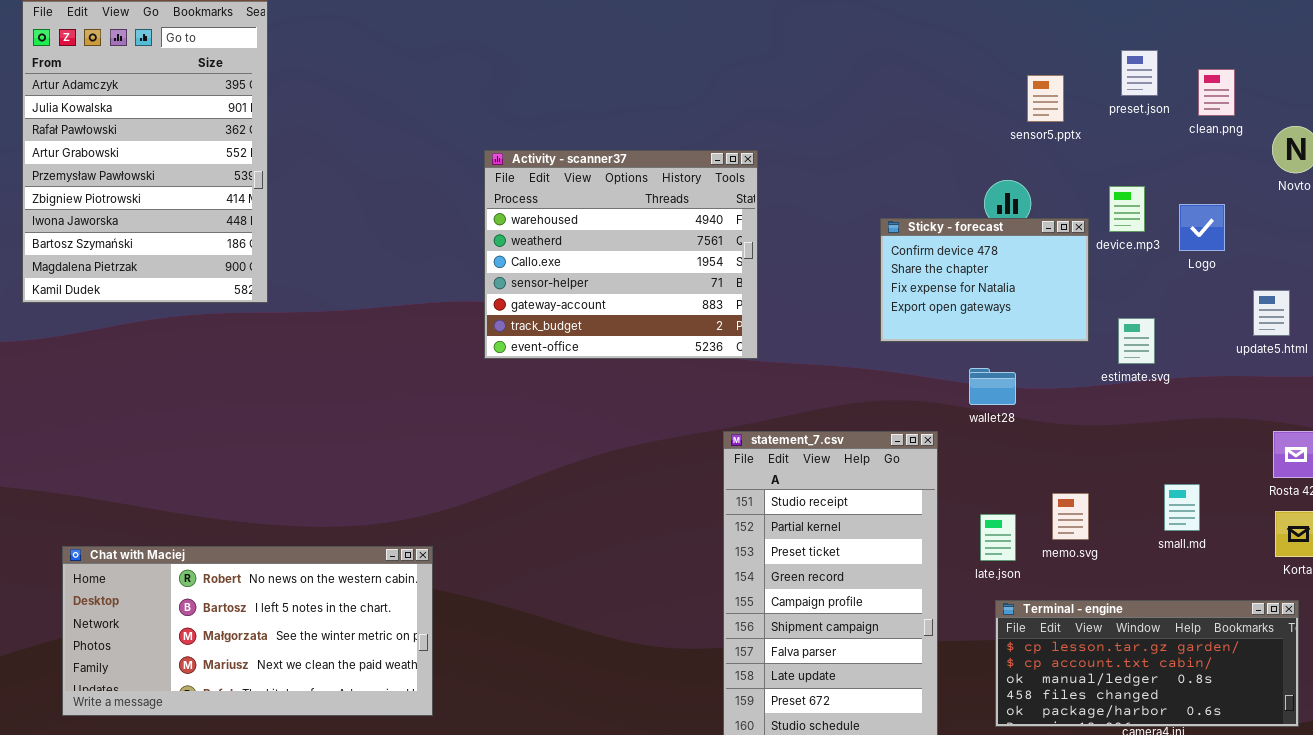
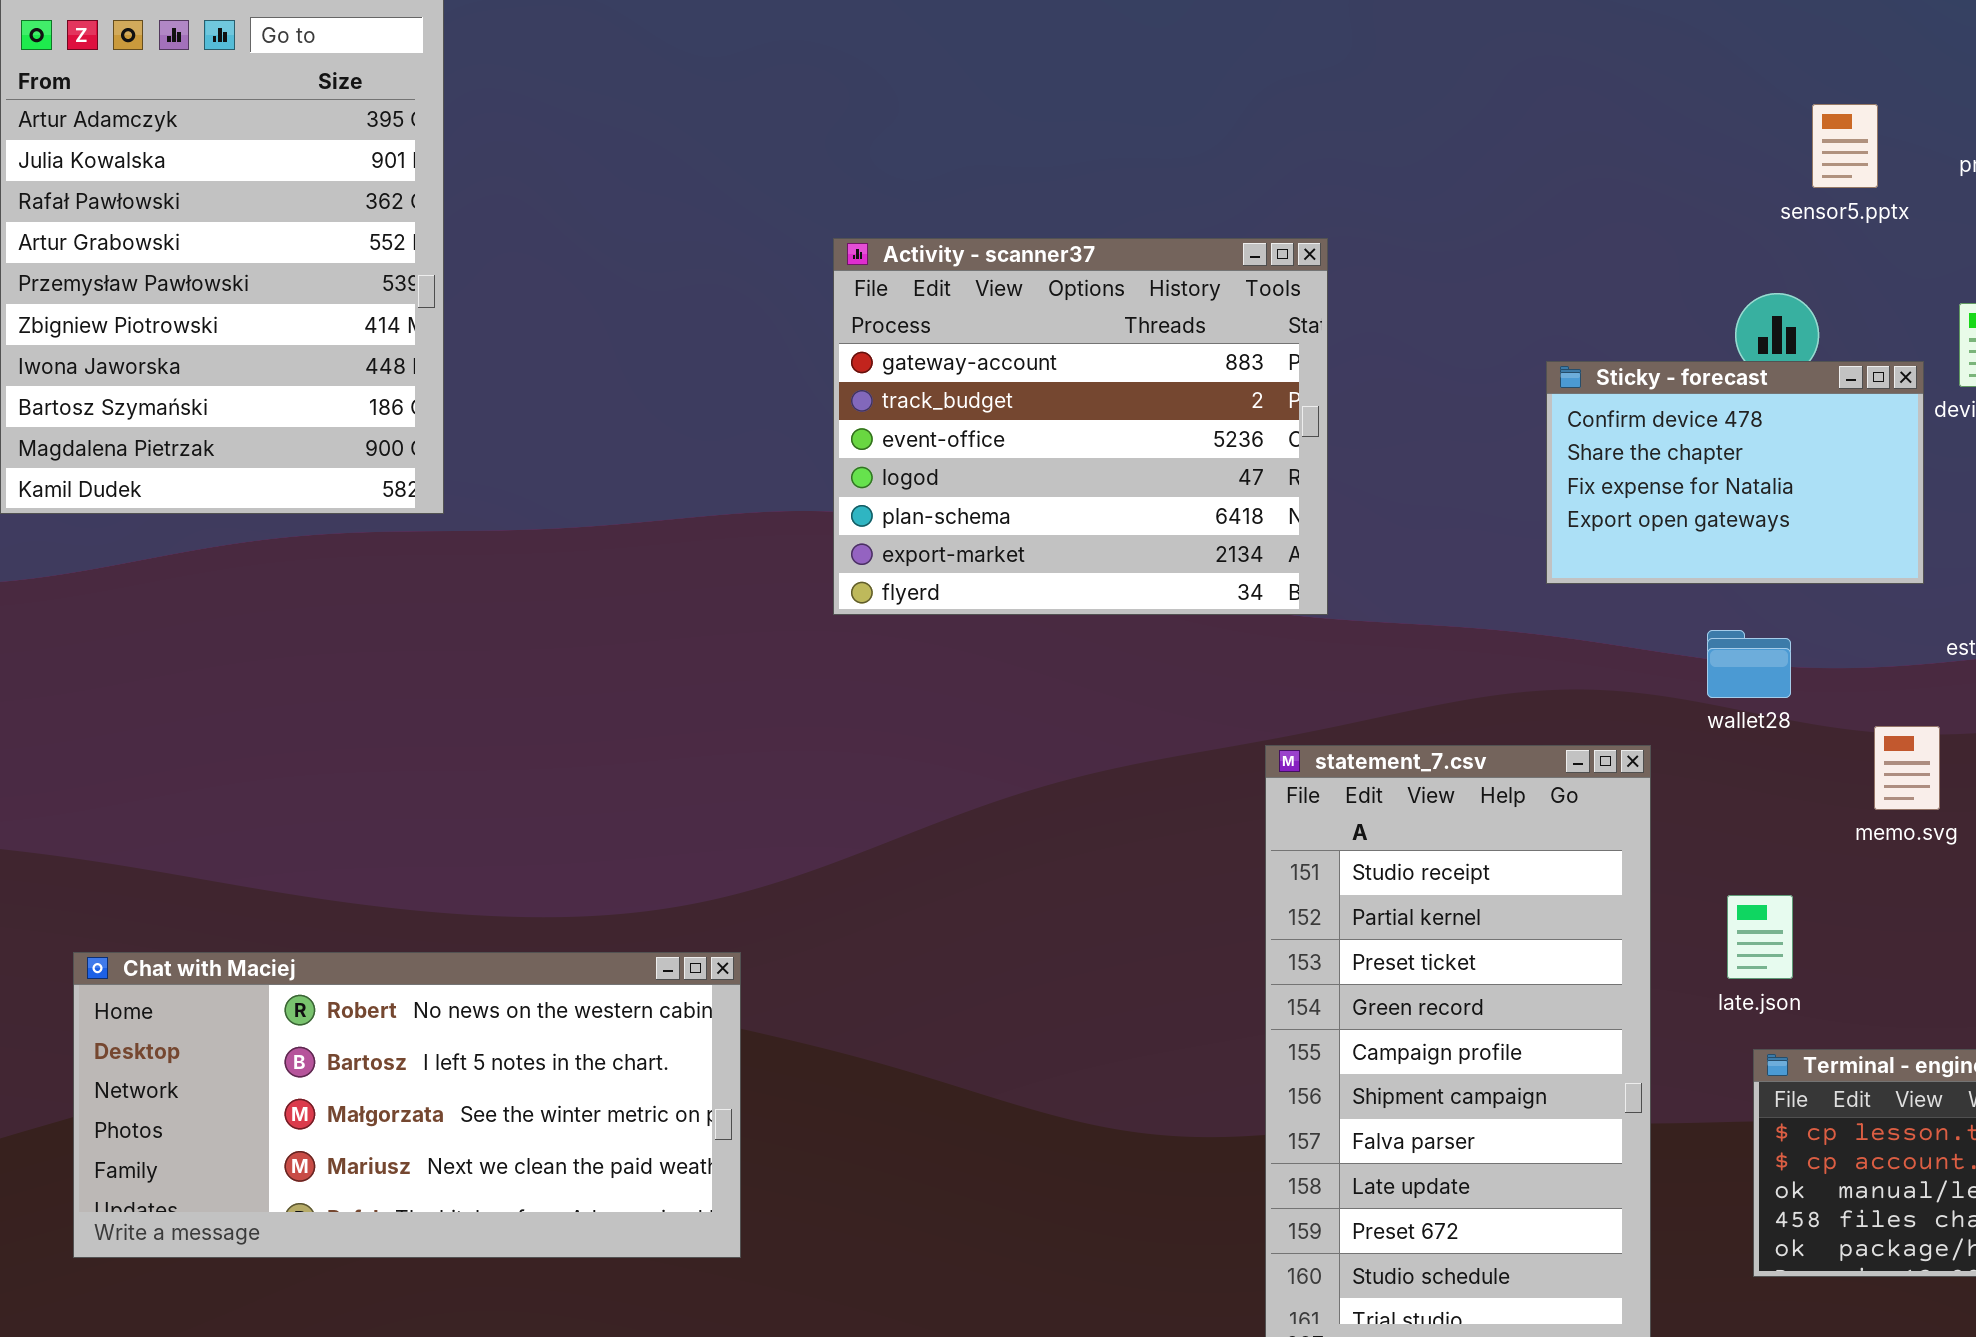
Activity - scanner37: [484,150,758,359] -> [833,238,1328,615], scrolled down 4 rows
memo.svg: [1052,493,1089,540] -> [1874,726,1940,810], moved

